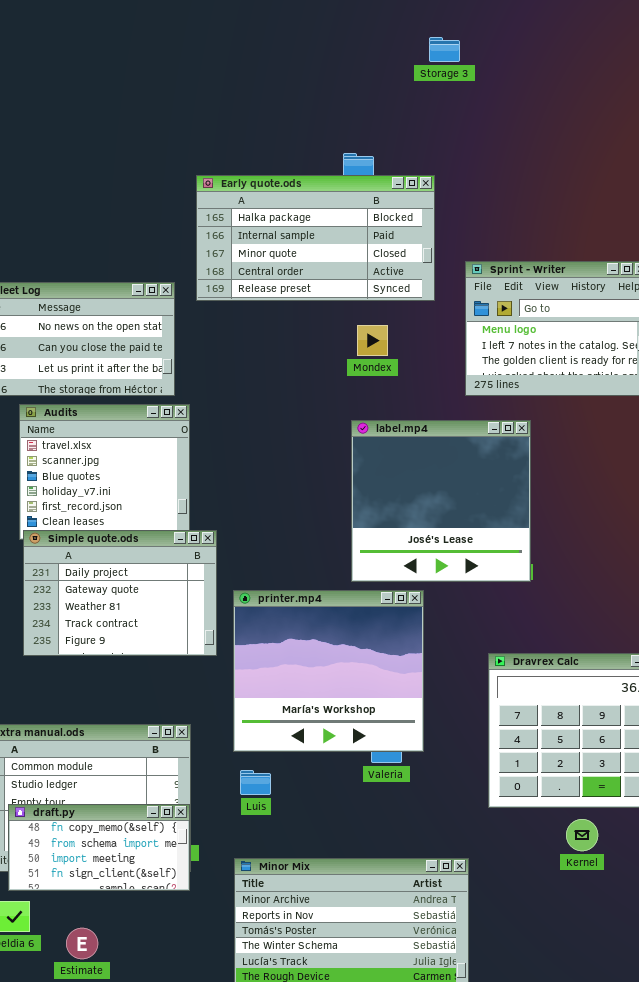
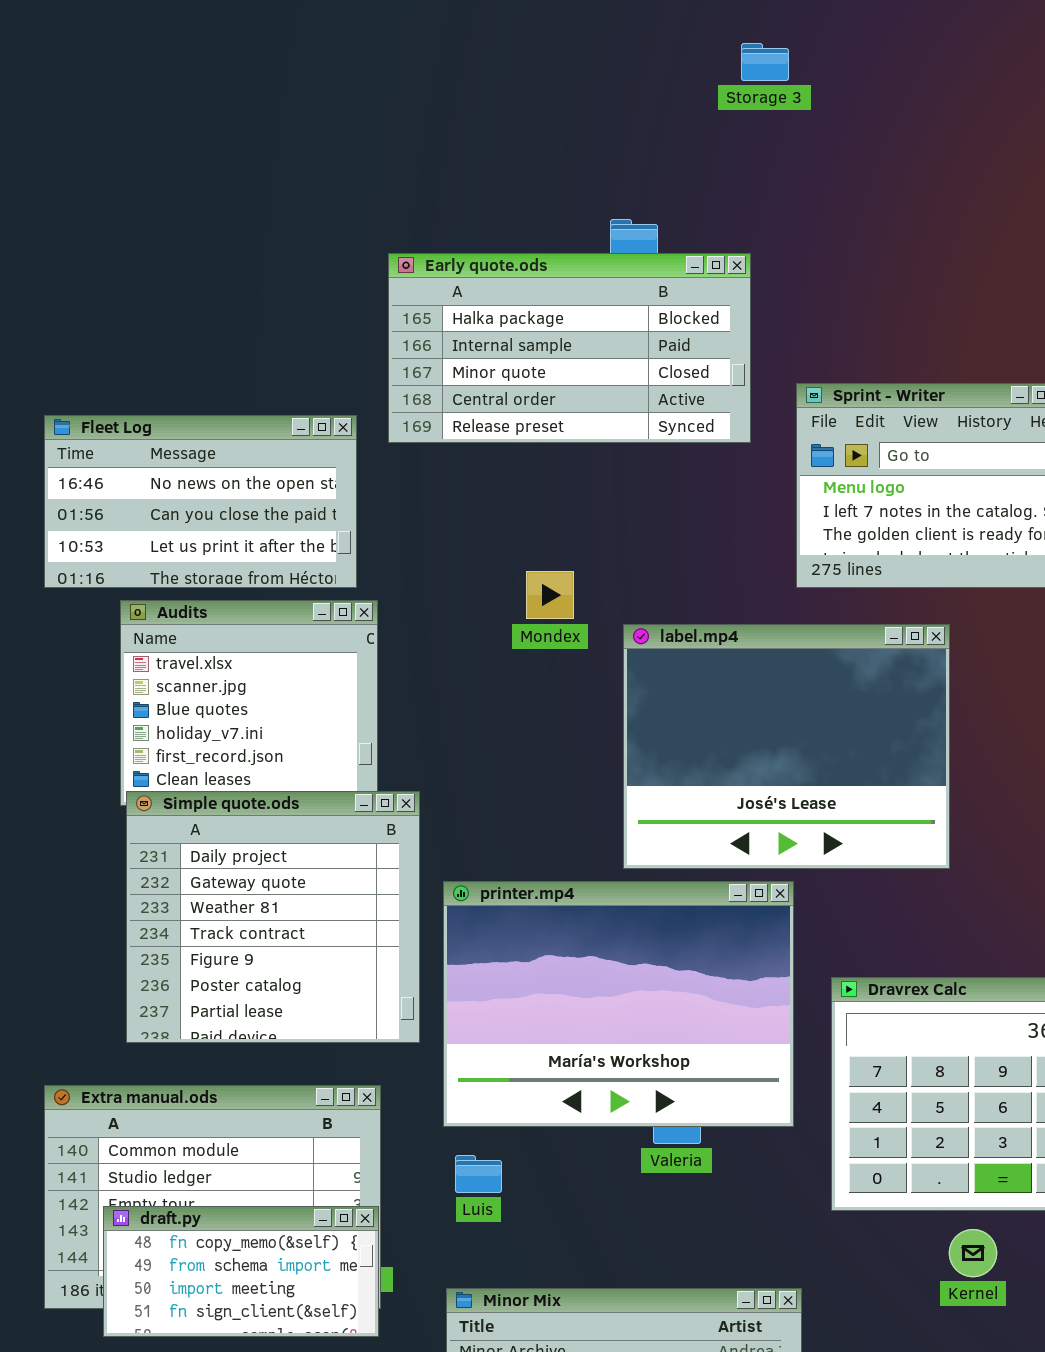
Mondex: [357,325,388,356] -> [526,571,574,619], moved
label.mp4: [351,420,531,582] -> [623,624,950,869], resized
Simple quote.ods: [23,530,217,656] -> [126,791,420,1043], resized
printer.mp4: [233,590,424,752] -> [443,881,794,1127], resized

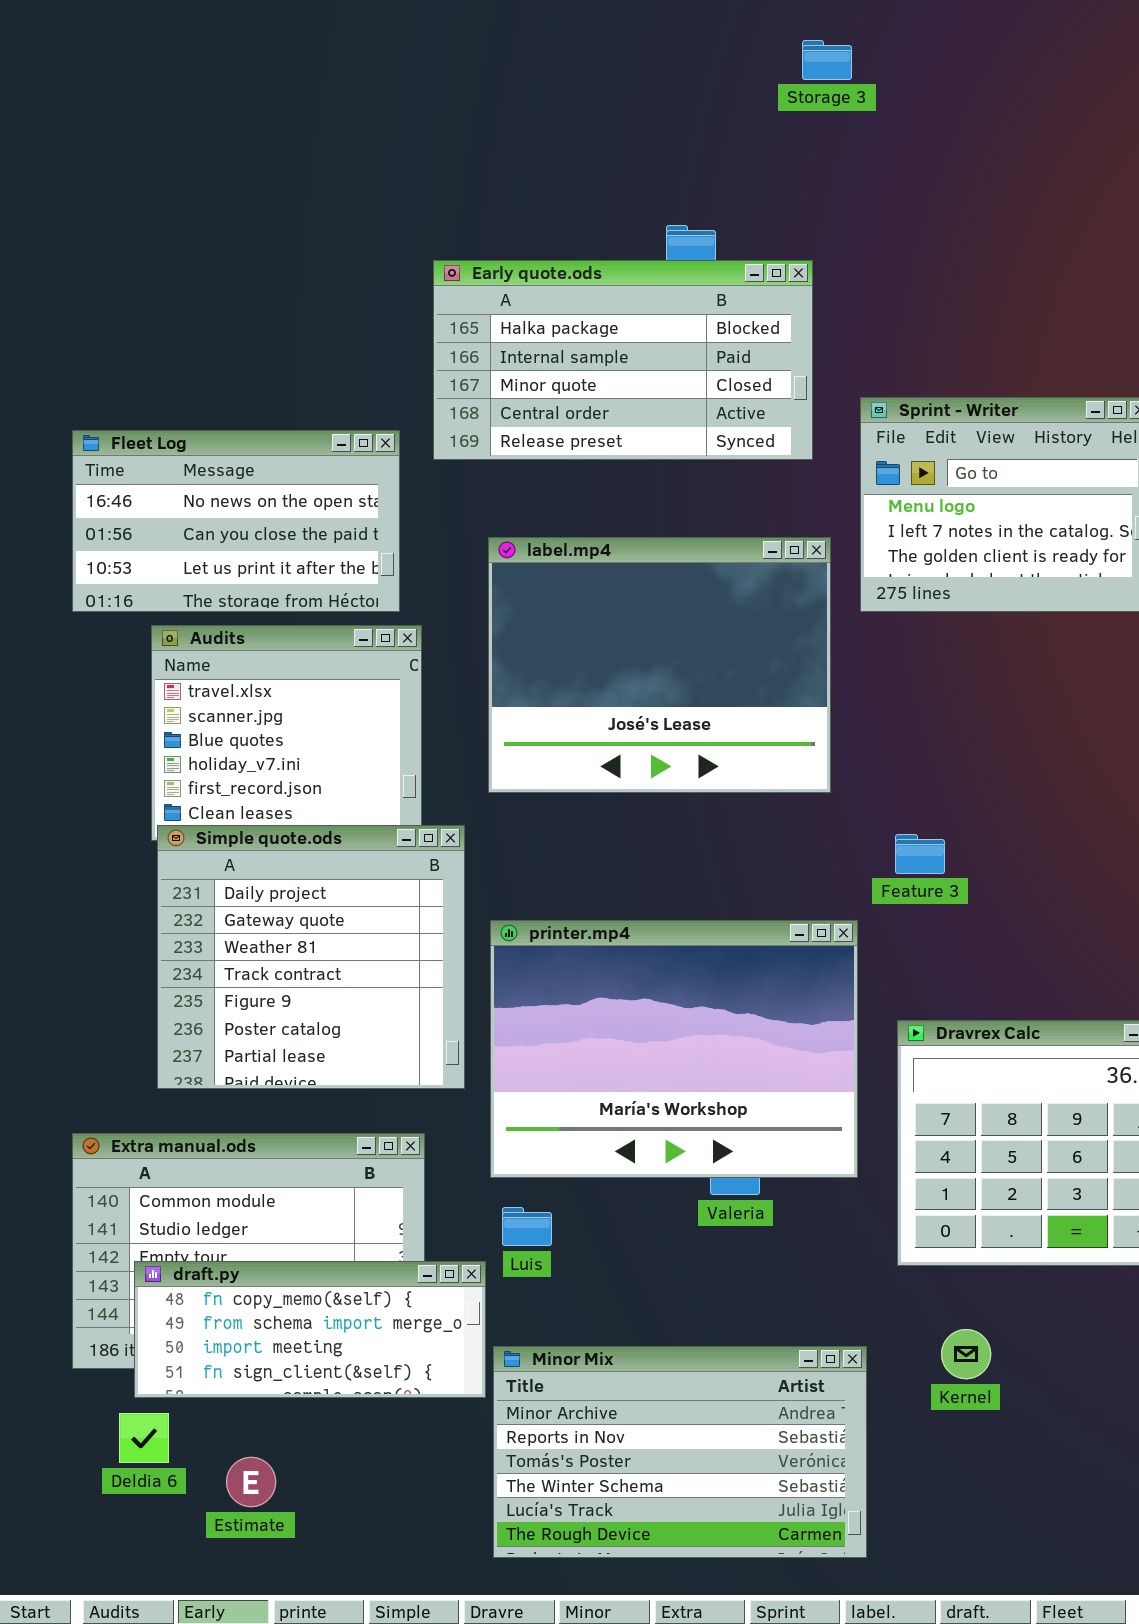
label.mp4: [623,624,950,869] -> [488,537,831,793], moved
draft.py: [103,1206,379,1337] -> [134,1261,486,1398], resized
Kernel: [949,1229,997,1277] -> [941,1329,991,1379], moved

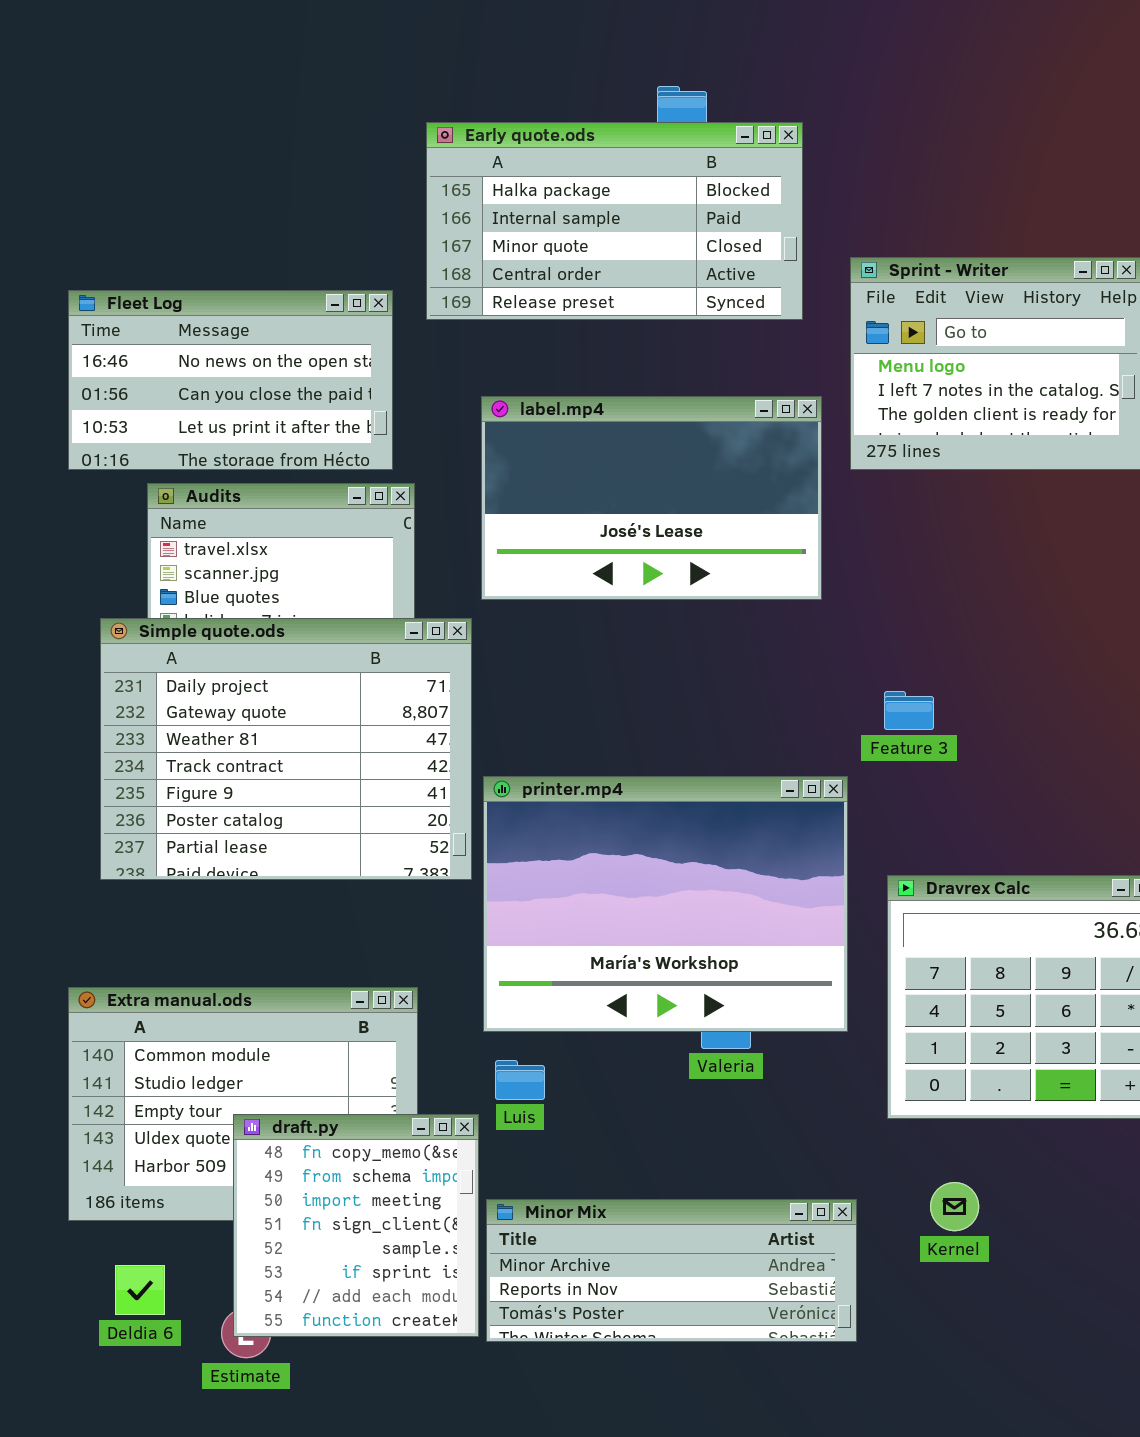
label.mp4: [488,537,831,793] -> [481,396,822,600], resized
Simple quote.ods: [157,825,465,1089] -> [100,618,472,880], moved, resized
draft.py: [134,1261,486,1398] -> [233,1114,479,1337], resized
Minor Mix: [493,1346,867,1558] -> [486,1199,857,1342], resized

